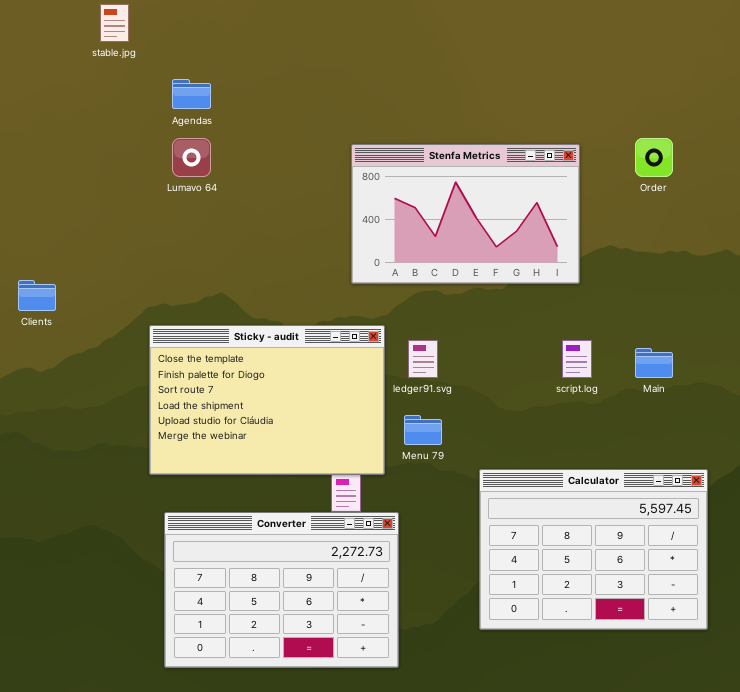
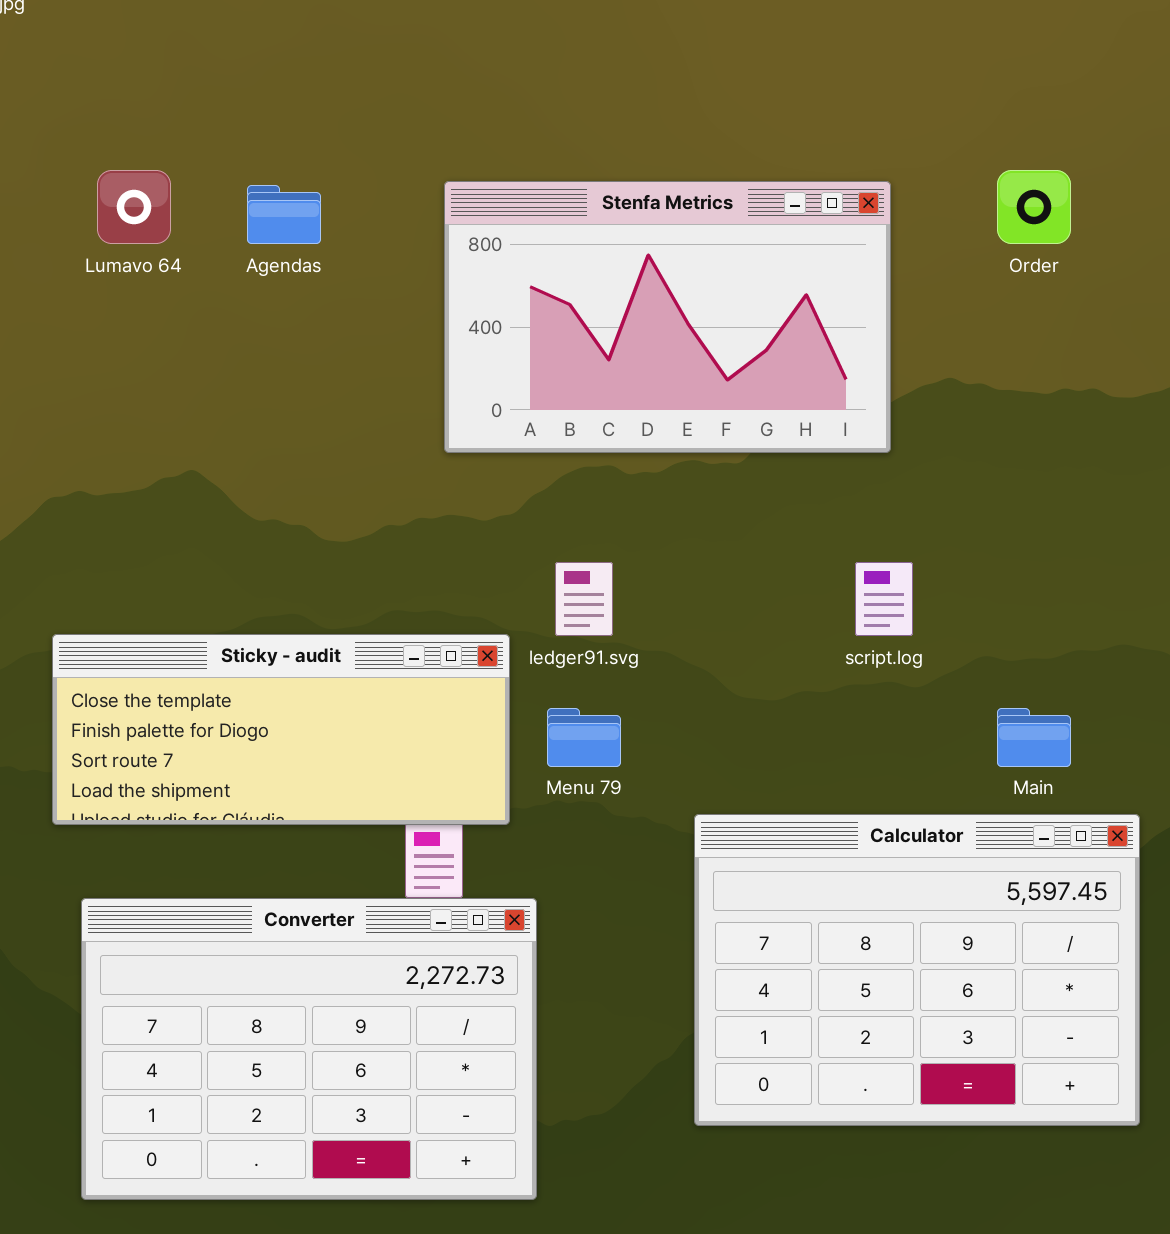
Agendas: [172,79,211,109] -> [247,185,321,244], moved
Sticky - audit: [149,325,385,475] -> [52,634,510,825], resized
Main: [635,348,673,378] -> [997,708,1071,767], moved

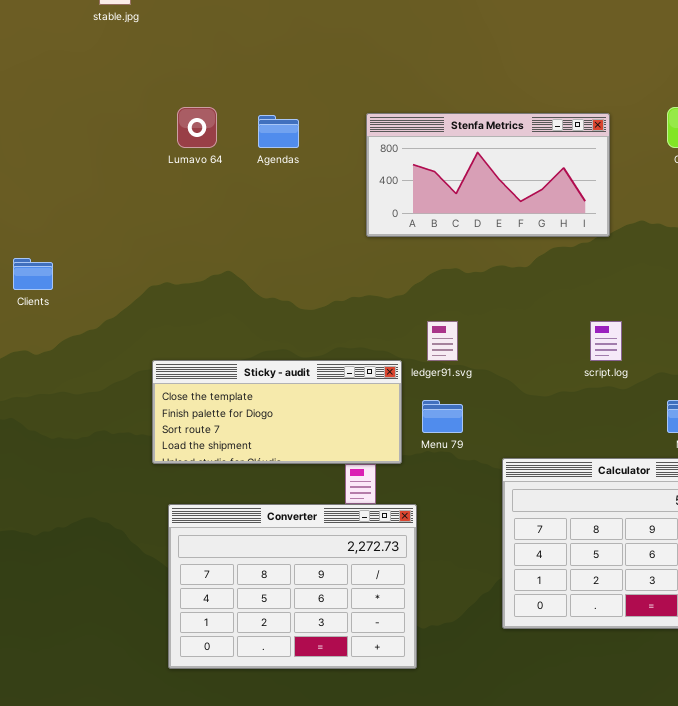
Stenfa Metrics: [444,181,891,453] -> [366,113,610,237], resized

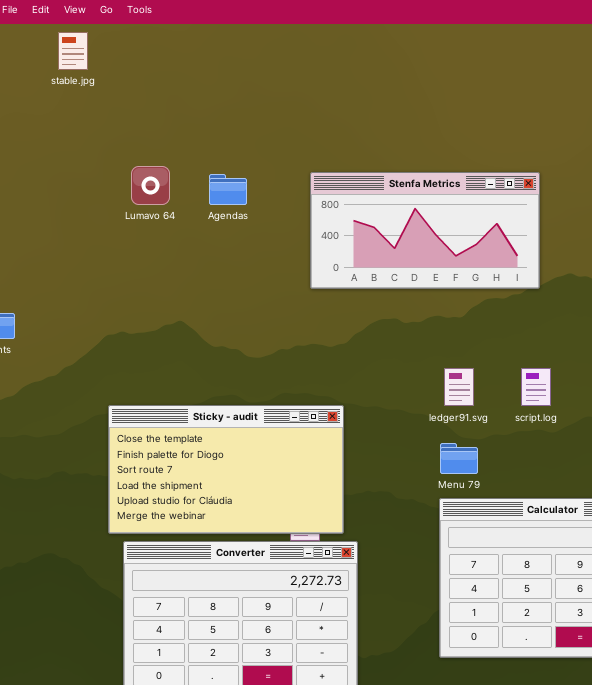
ledger91.svg: [427,321,458,361] -> [444,368,474,406], moved
Sticky - audit: [152,360,402,464] -> [108,405,344,534], resized
Menu 79: [422,400,463,433] -> [440,443,478,474], moved

